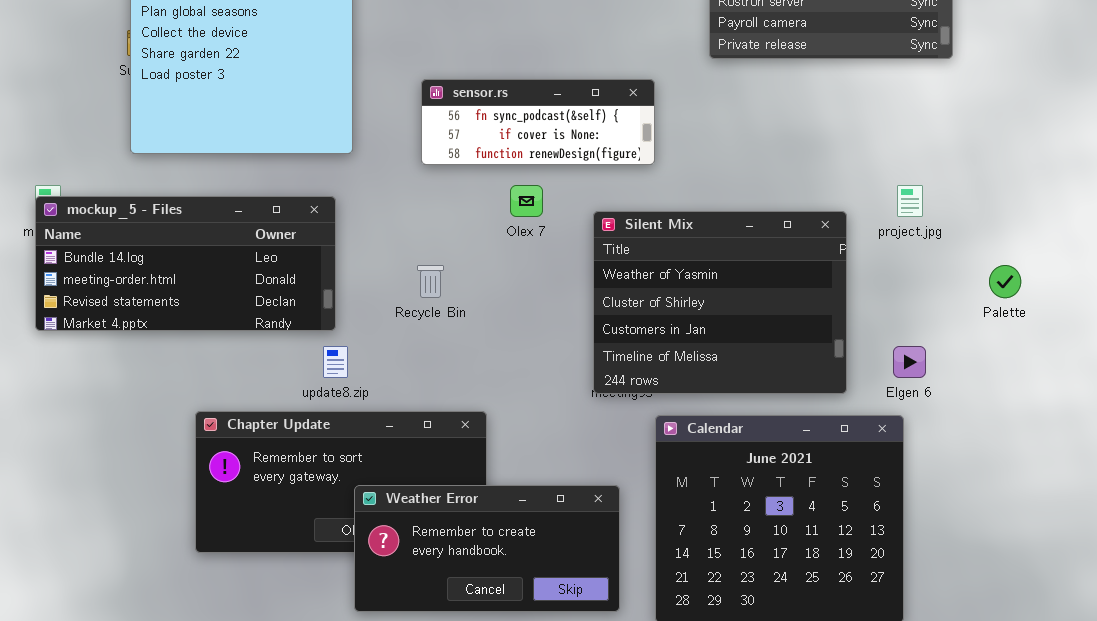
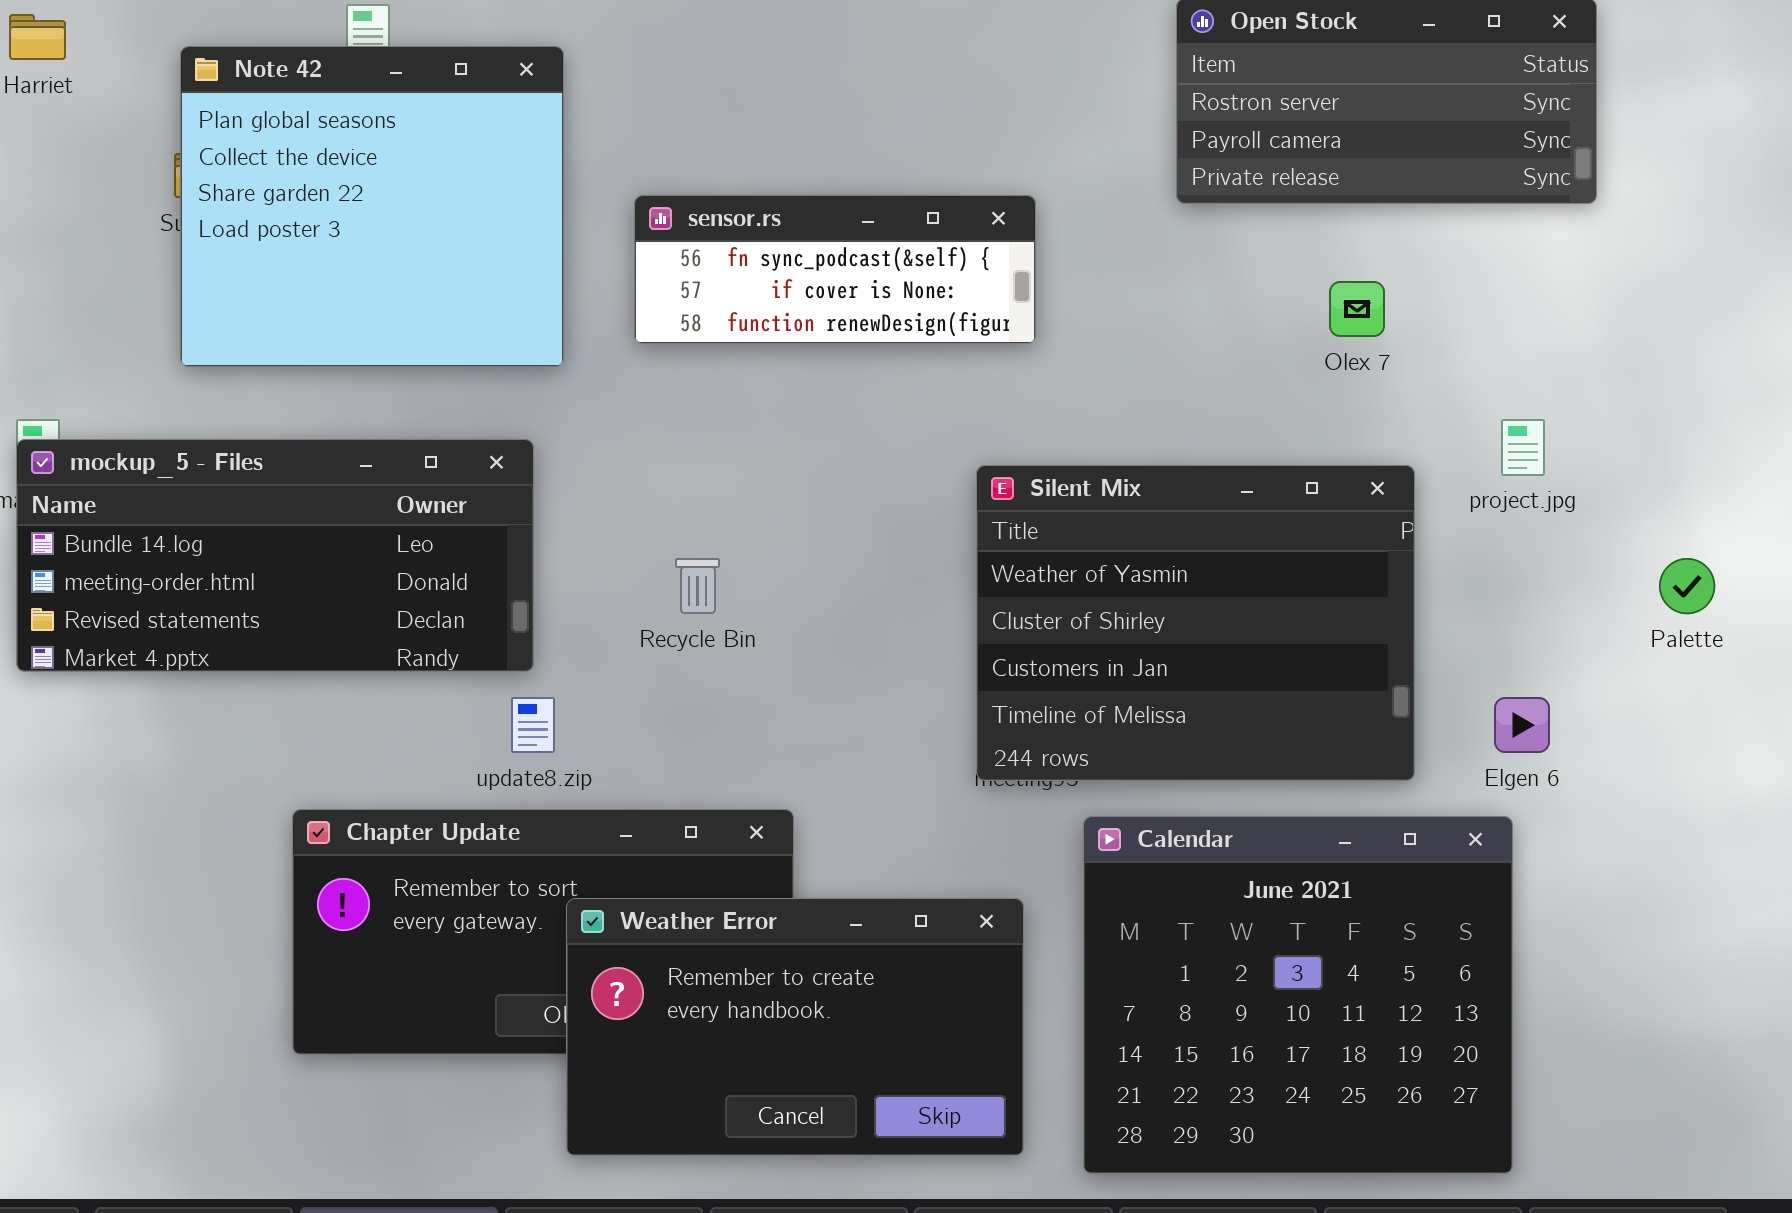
sensor.rs: [421,79,655,165] -> [634,195,1036,344], moved
Olex 7: [510,185,543,217] -> [1329,281,1385,337], moved
Weather Error: [354,485,620,612] -> [566,898,1024,1156], resized

